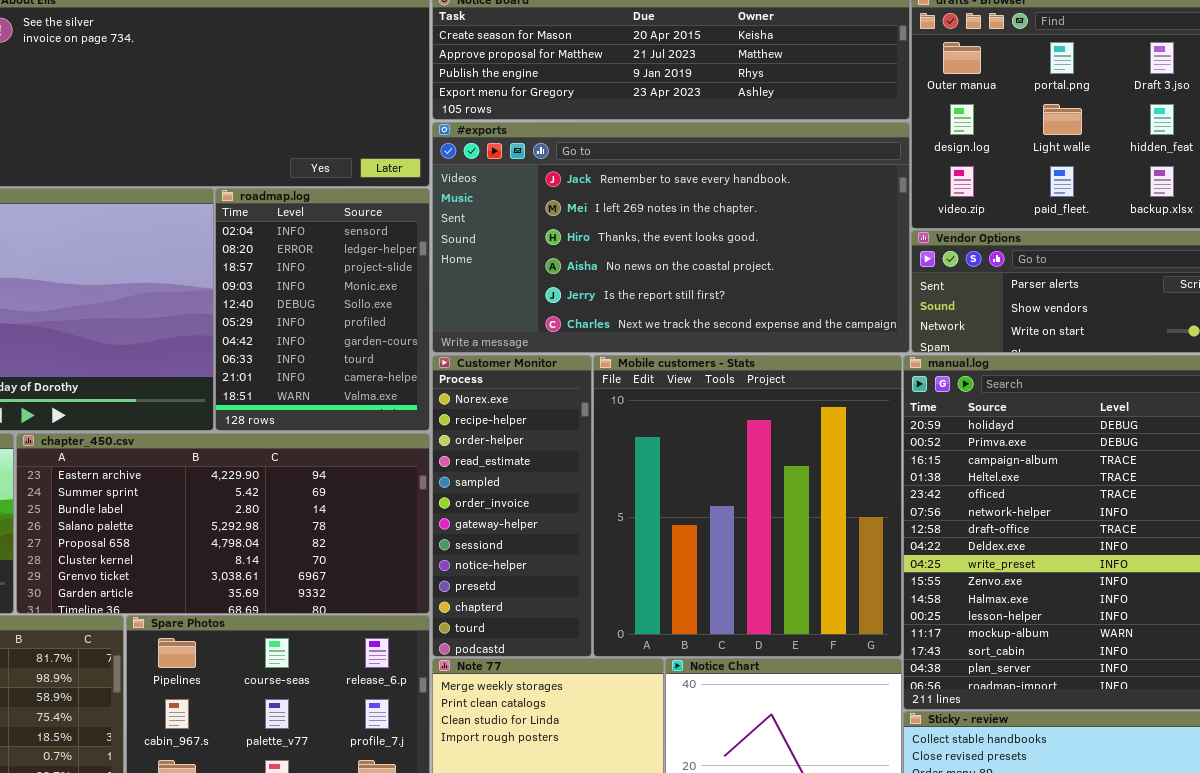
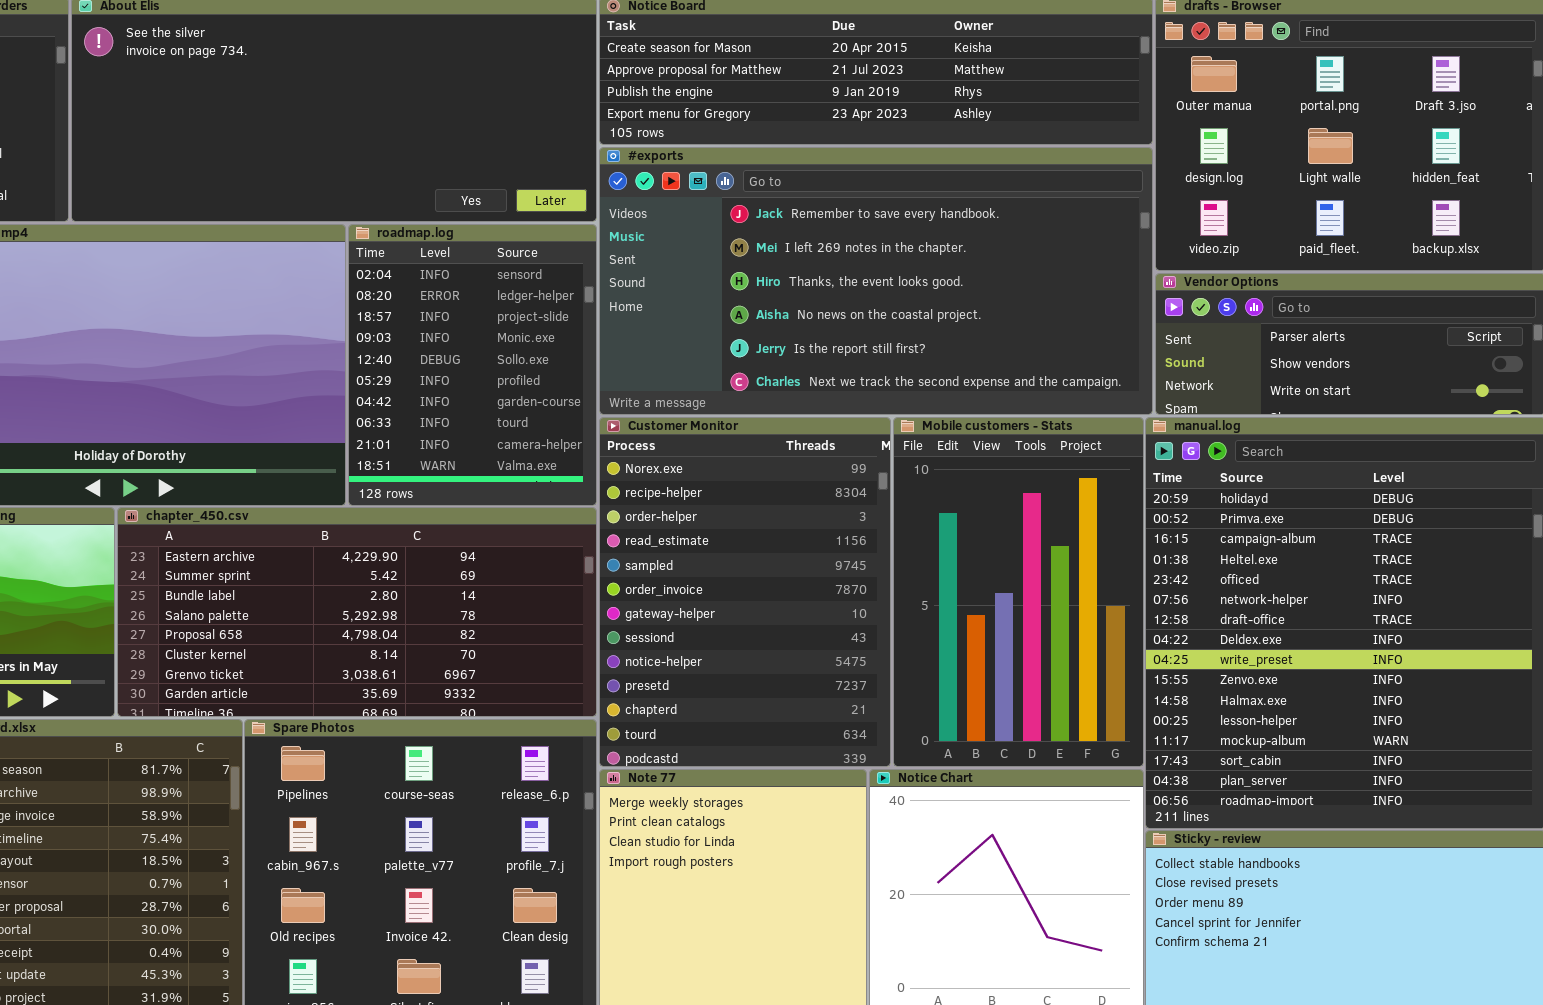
Customer Monitor: [432,355,592,657] -> [599,417,891,767], resized
Mobile customers - Stats: [593,355,902,657] -> [893,417,1144,767], resized

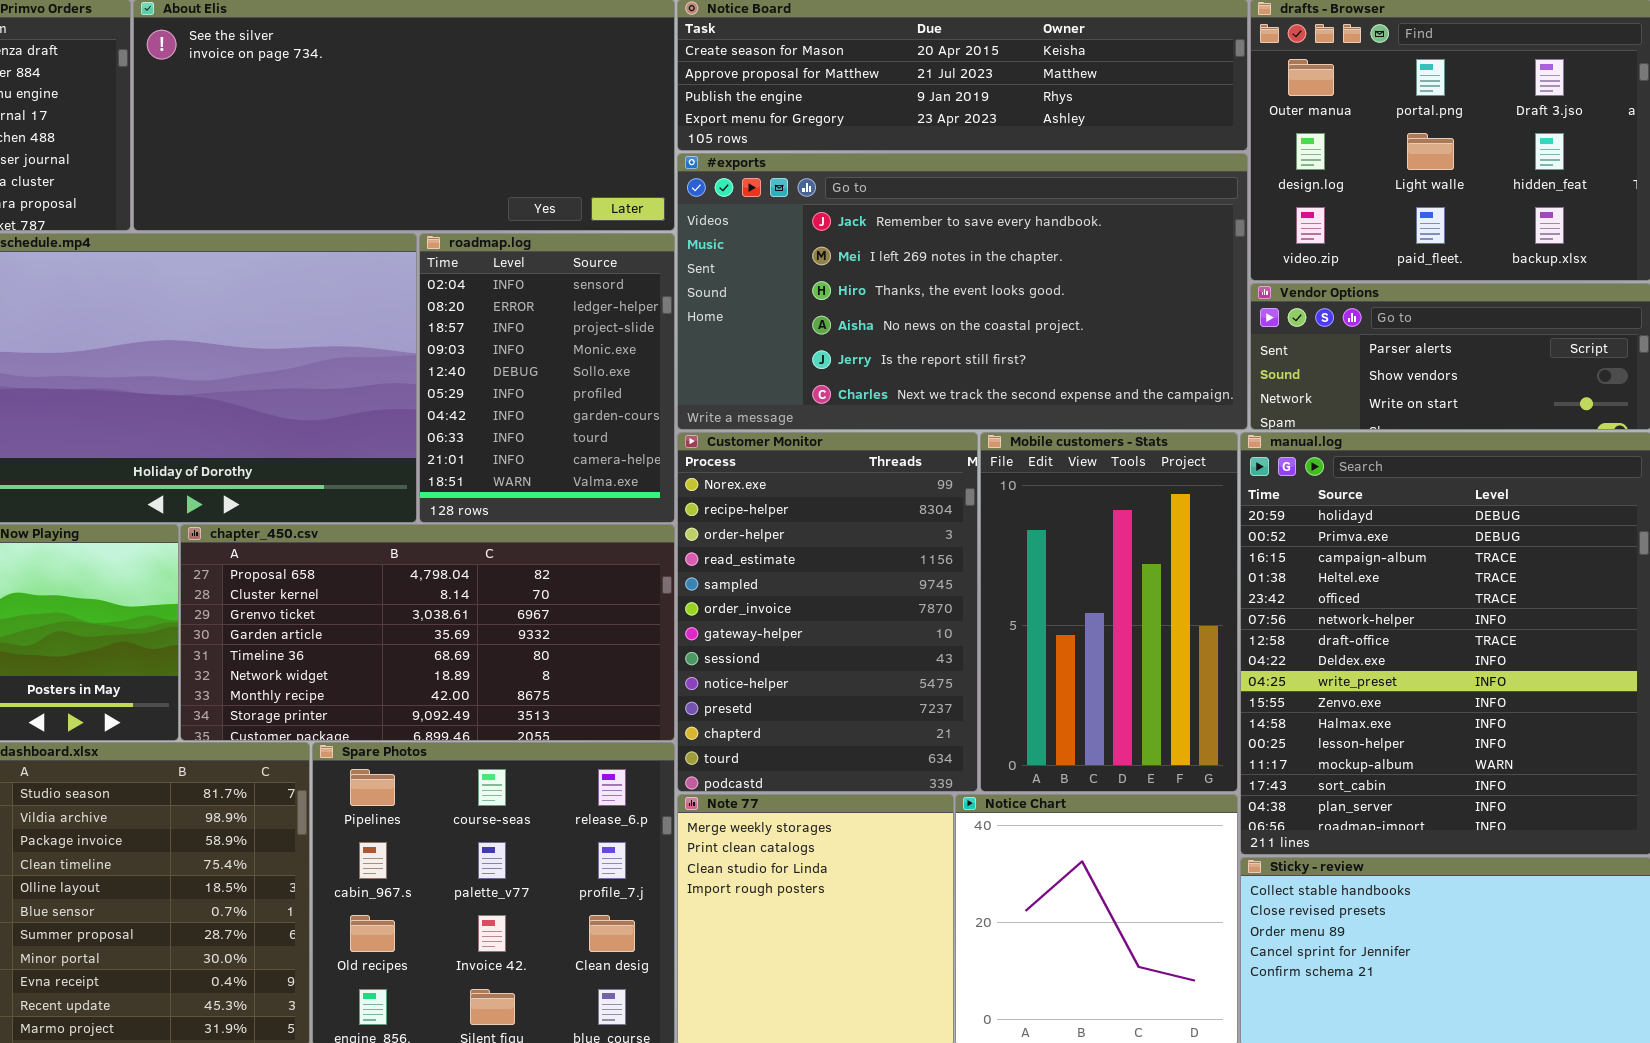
chapter_450.csv: [117,507,597,717] -> [180,524,675,741], scrolled down 4 rows

